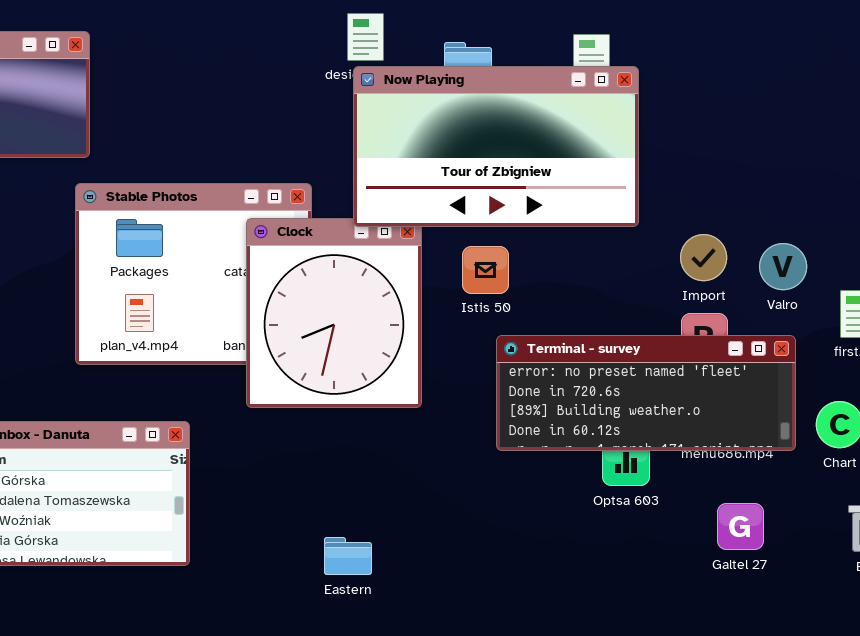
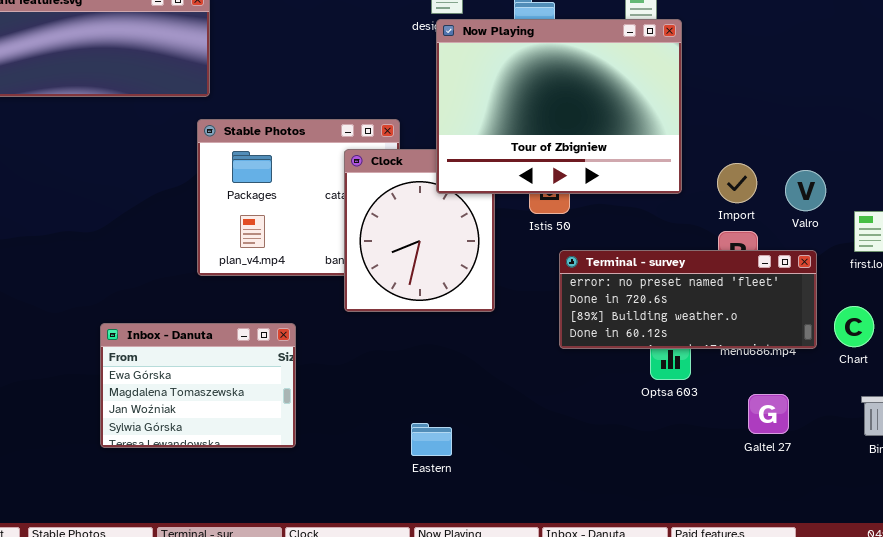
Now Playing: [353,66,639,227] -> [436,19,682,194], resized

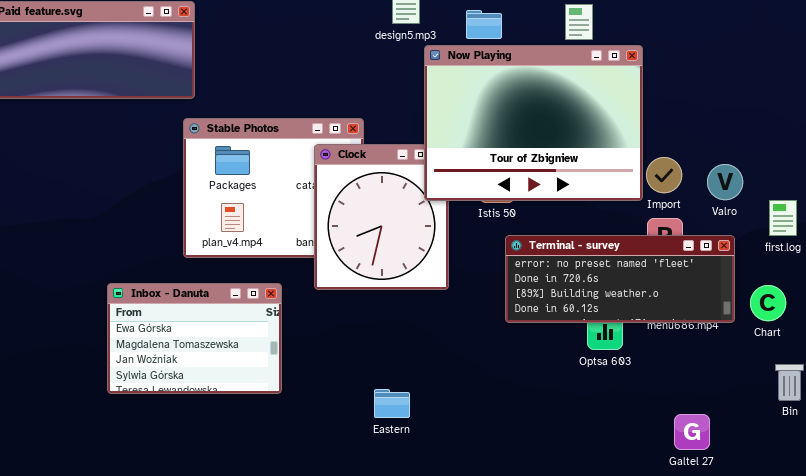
Now Playing: [436,19,682,194] -> [424,45,643,201], moved
Inbox - Danuta: [100,323,296,448] -> [107,283,282,394], moved
Galtel 27: [748,394,789,434] -> [674,414,710,450], moved

